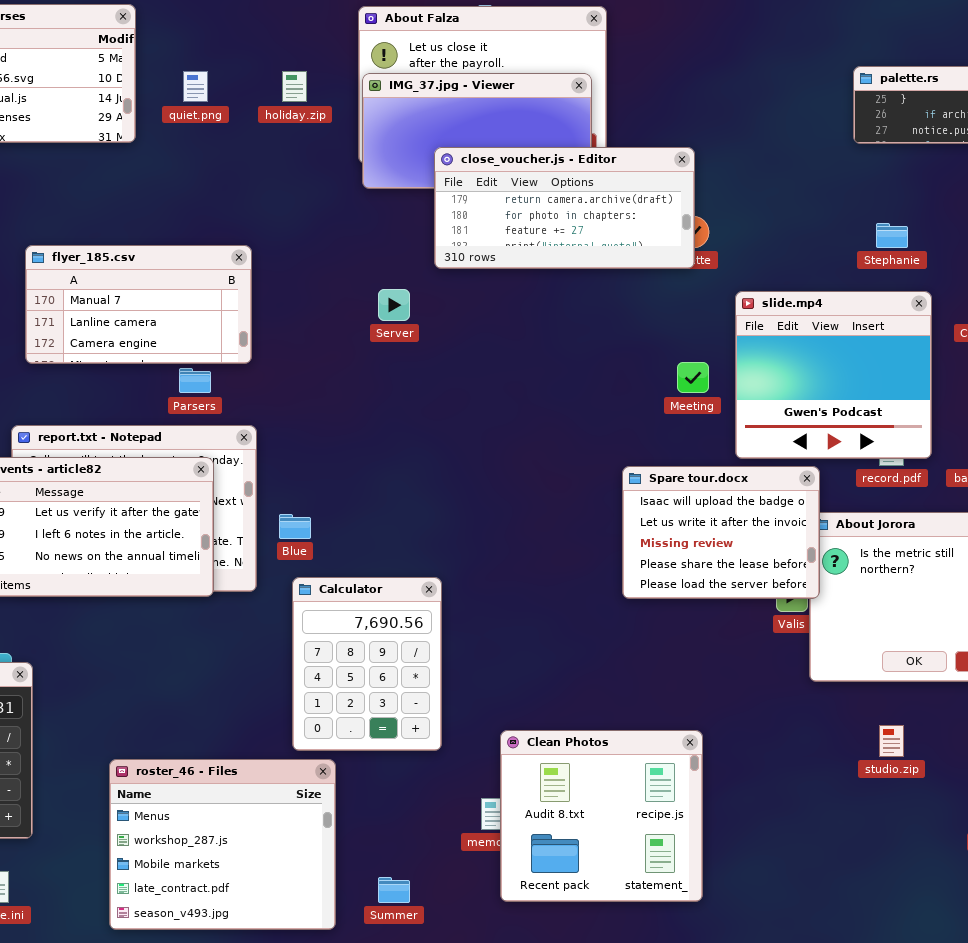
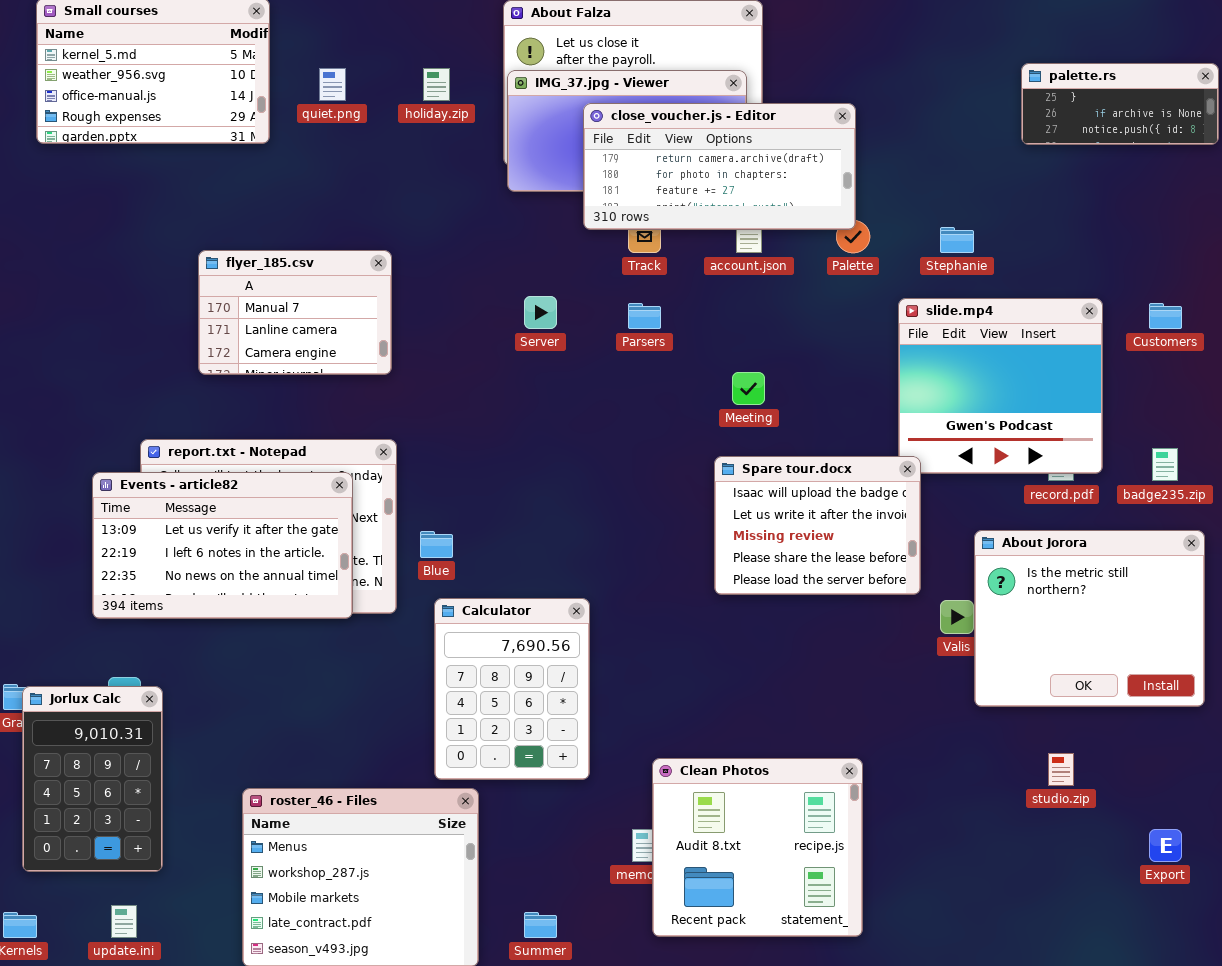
close_voucher.js - Editor: [434,147,695,269] -> [583,103,856,230], moved
Stephanie: [876,223,908,248] -> [940,227,974,253], moved
flyer_185.csv: [25,245,252,364] -> [198,250,392,375], resized
Meeting: [677,362,709,393] -> [732,372,765,405], moved
Parsers: [179,368,211,393] -> [628,303,661,329], moved
Spare tour.docx: [622,466,820,599] -> [714,456,921,595], moved

